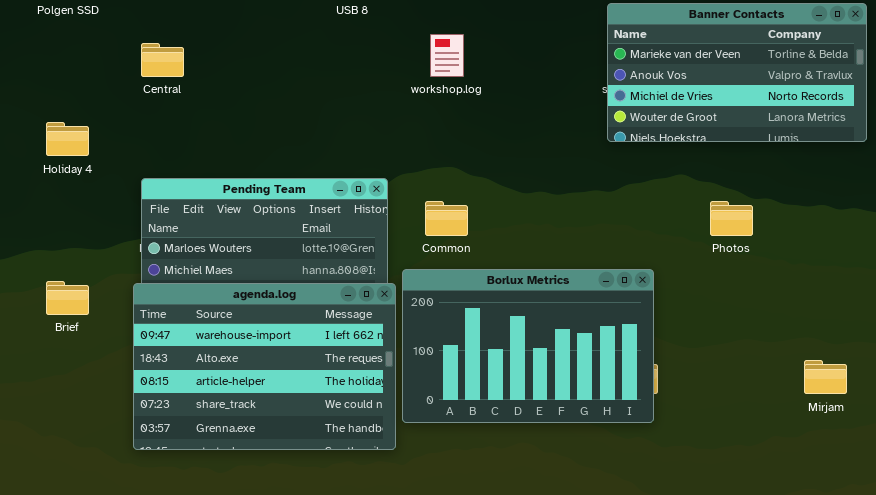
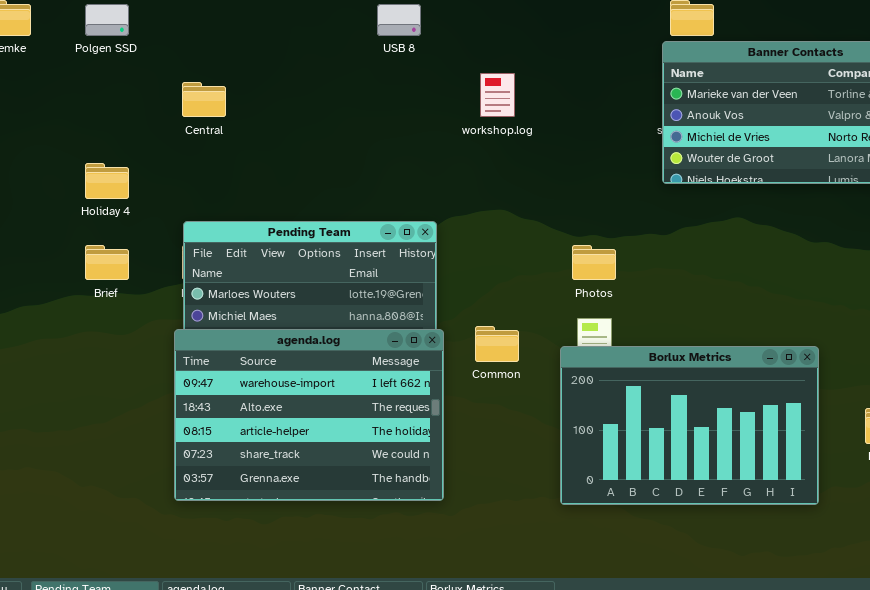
Common: [425,201,468,236] -> [475,326,519,362], moved
Photos: [710,201,753,236] -> [572,245,616,280], moved
Borlux Metrics: [402,269,654,423] -> [560,346,819,505], moved
Brief: [46,281,89,315] -> [85,245,129,280], moved

